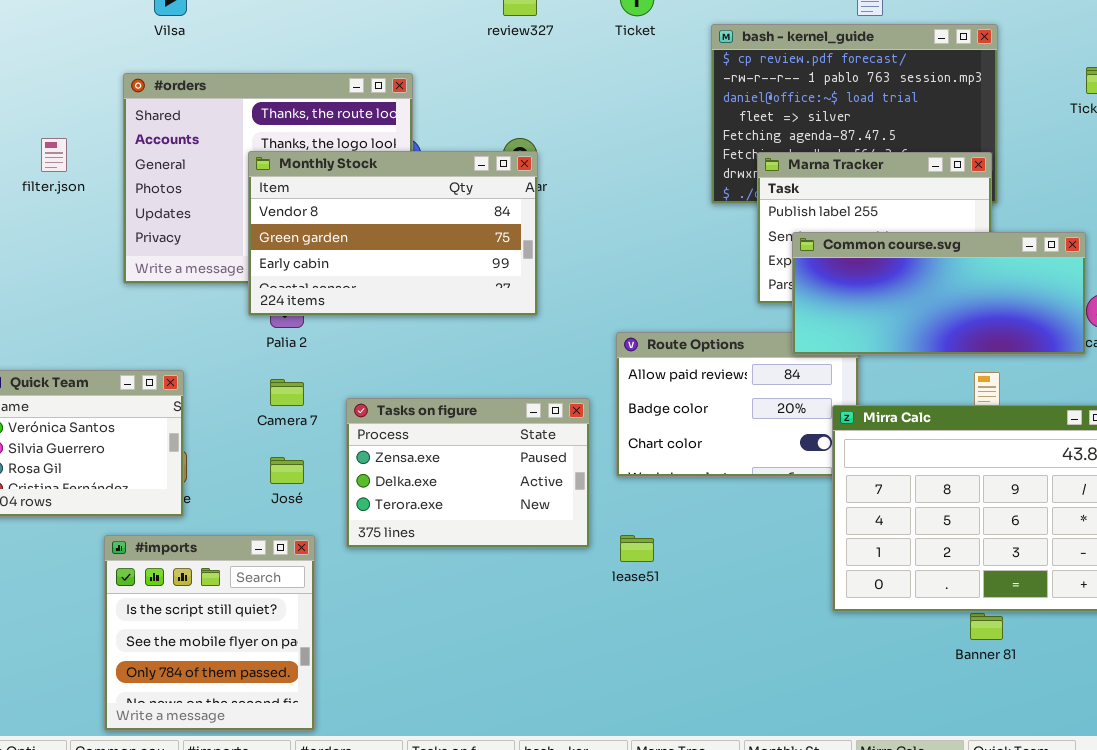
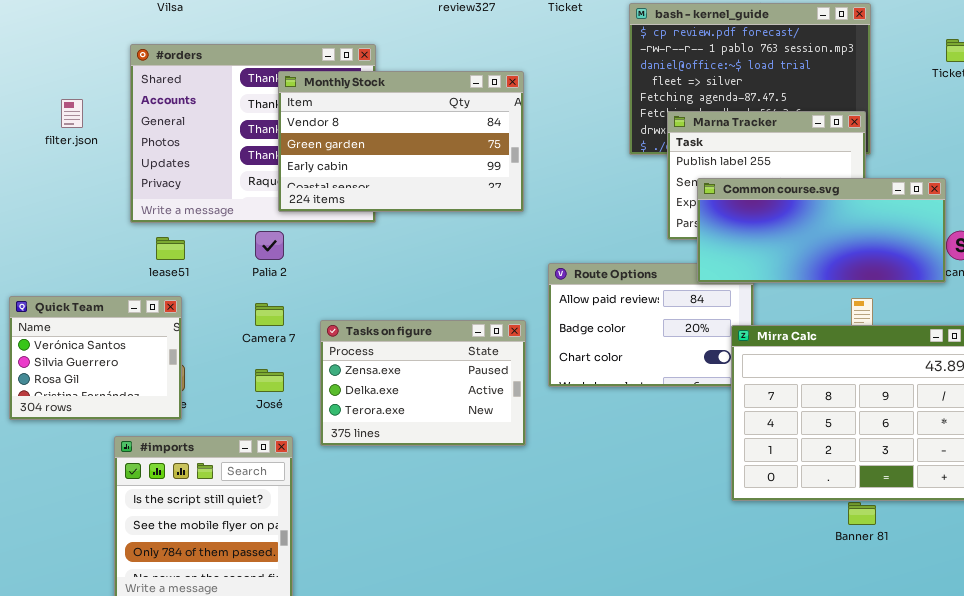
Monthly Stock: [248,151,538,316] -> [278,71,524,212], moved
lease51: [620,535,654,562] -> [156,237,185,260], moved

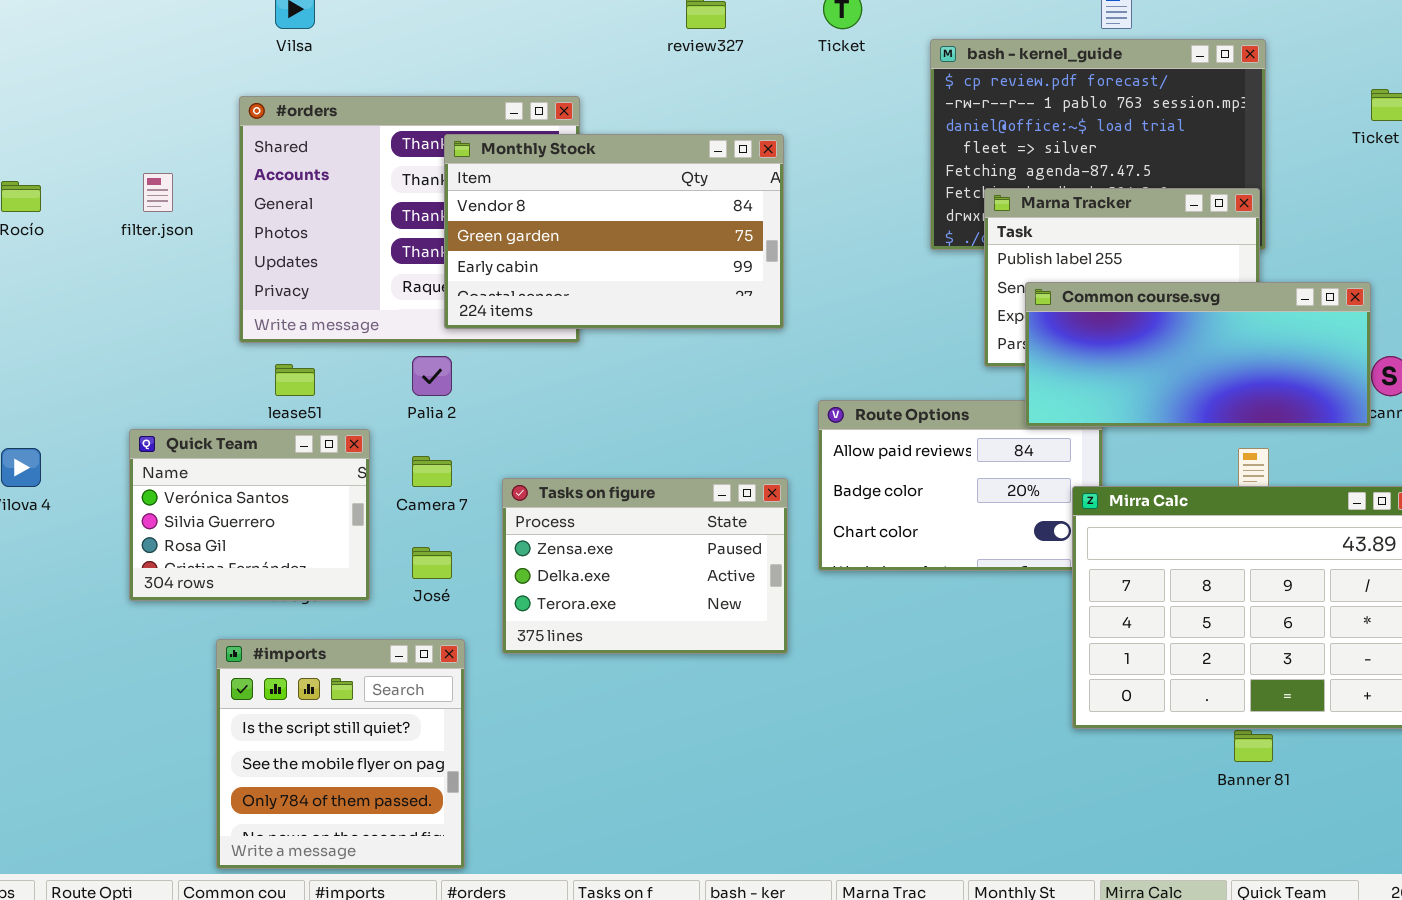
Quick Team: [9,296,182,420] -> [129,429,370,601], moved

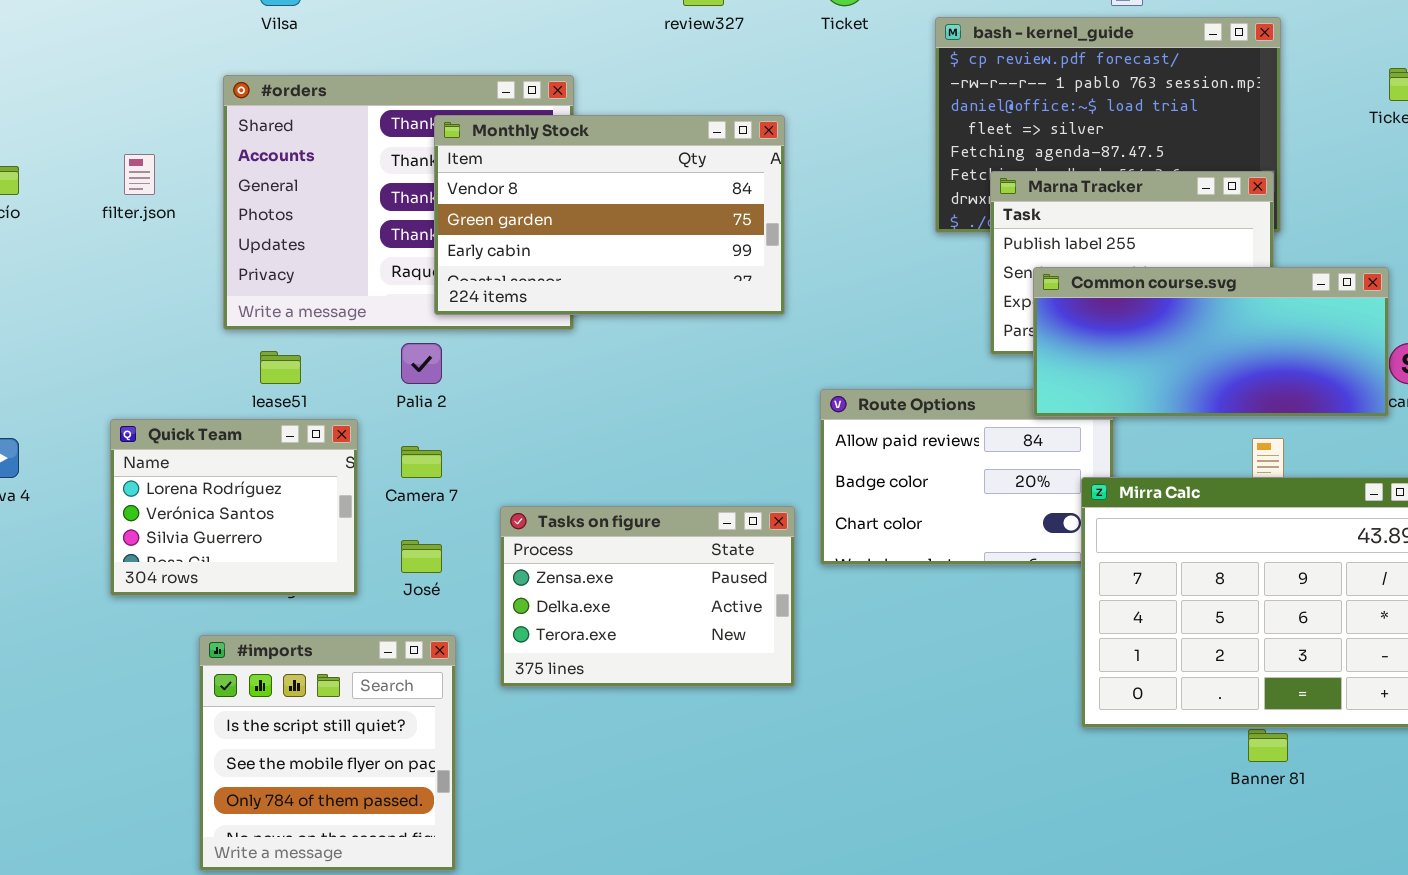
Quick Team: [129,429,370,601] -> [110,419,358,596], scrolled up 1 row
Tasks on figure: [502,478,788,654] -> [500,506,795,687], moved

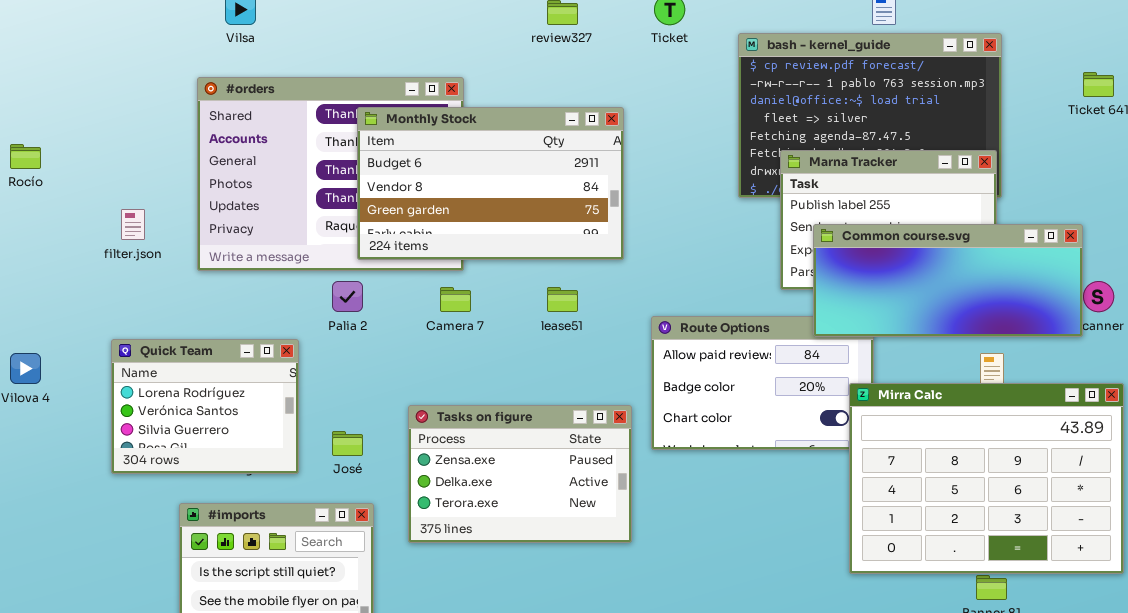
Monthly Stock: [434,115,785,315] -> [357,107,624,260], scrolled up 1 row
filter.json: [124,154,155,195] -> [121,209,145,240], moved
lease51: [260,351,301,384] -> [547,287,578,312], moved
Camera 7: [401,446,442,478] -> [440,287,471,312], moved

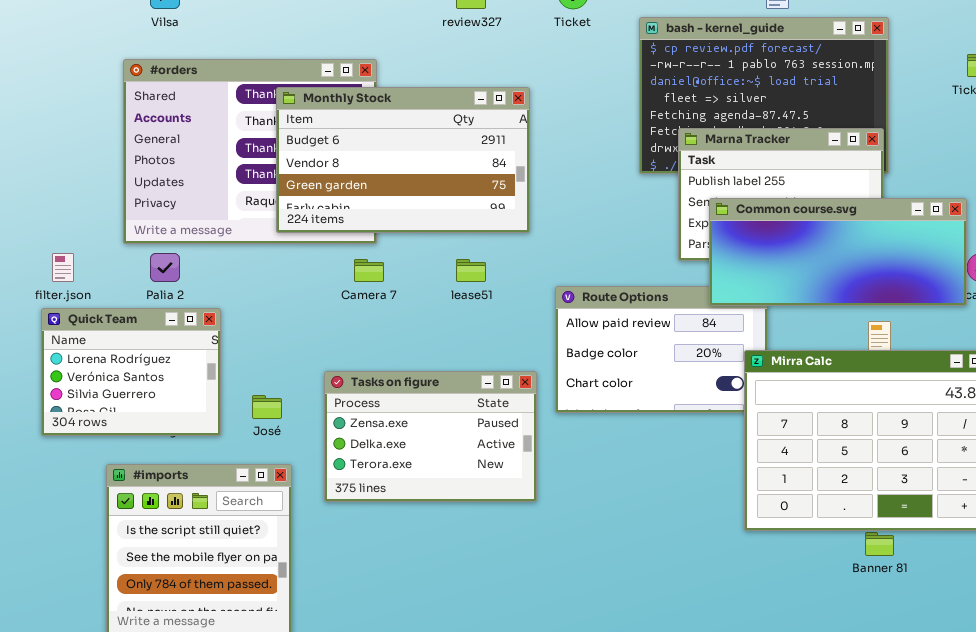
filter.json: [121,209,145,240] -> [52,253,74,282], moved
Palia 2: [332,281,363,312] -> [150,253,180,282], moved

